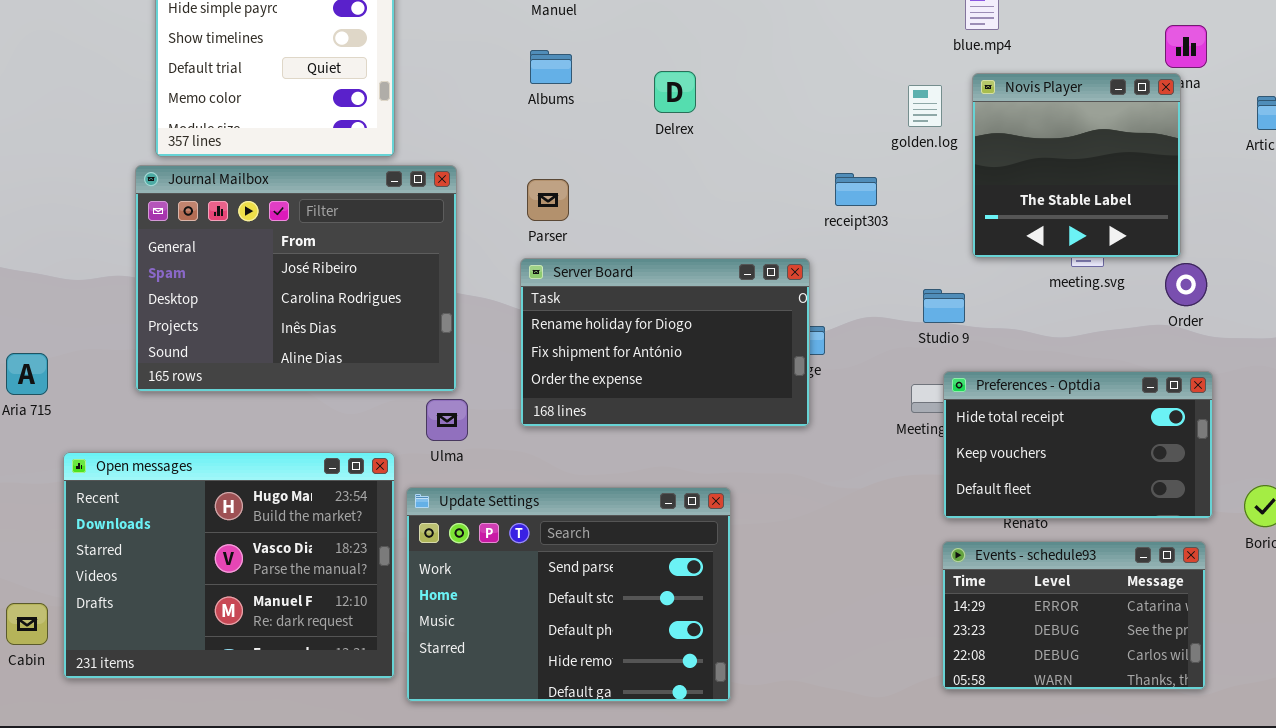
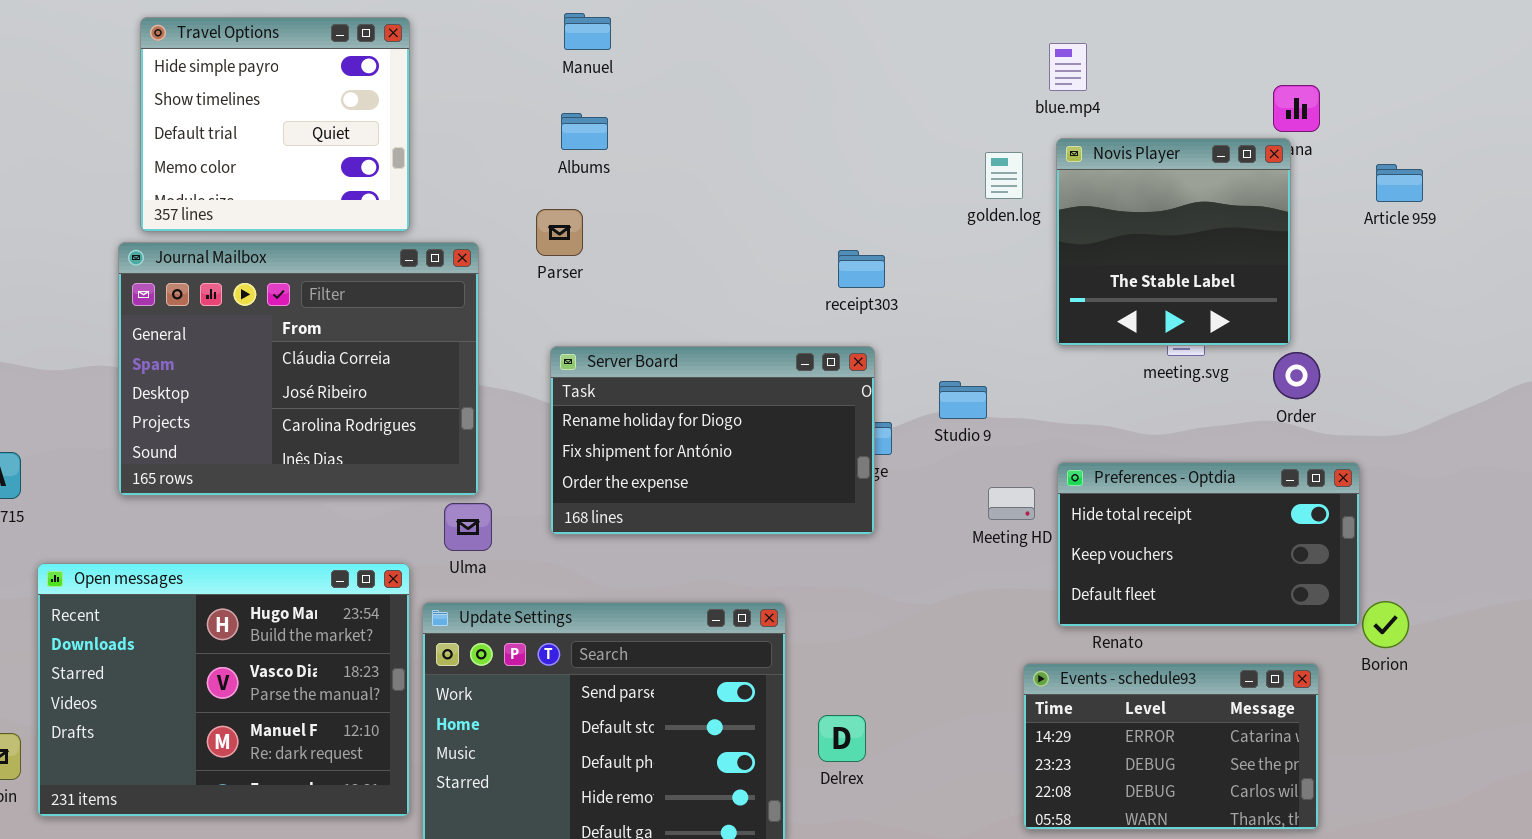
Delrex: [654,71,696,113] -> [818,715,866,762], moved
Journal Mailbox: [135,165,457,392] -> [118,242,479,496], scrolled up 1 row
receipt303: [835,173,877,206] -> [838,250,885,288], moved
Parser: [527,179,569,221] -> [536,209,583,256], moved
Studio 9: [923,289,965,323] -> [939,381,987,419], moved
Preferences - Optdia: [943,371,1213,519] -> [1057,462,1360,627], moved

